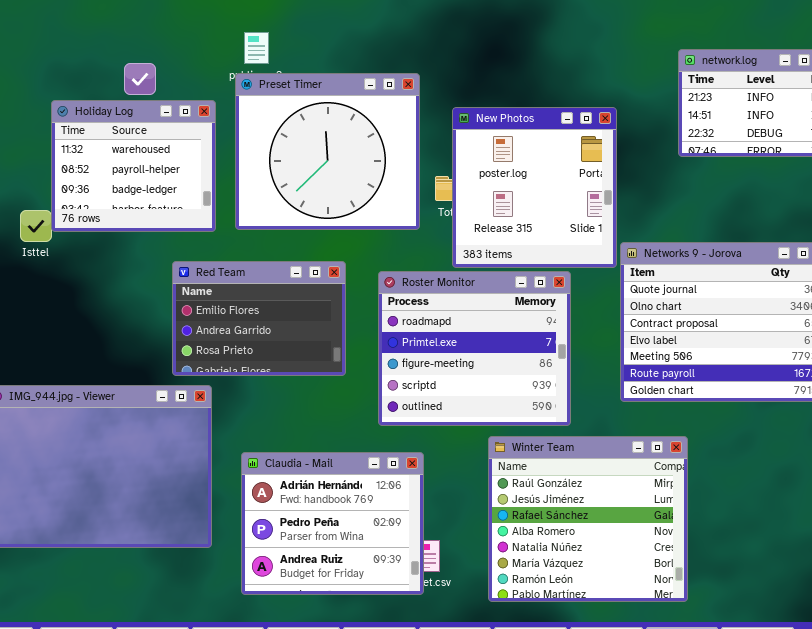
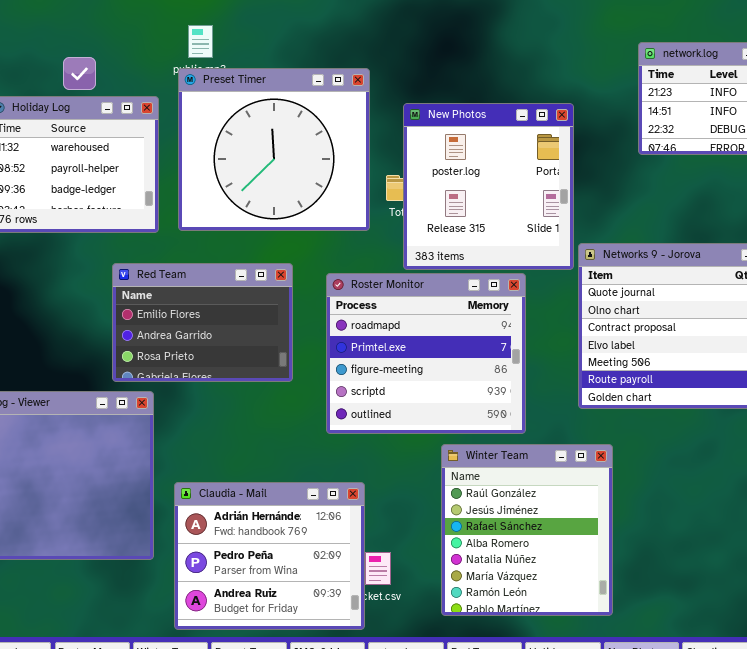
Winter Team: [488,436,688,602] -> [441,444,613,616], resized
Claudia - Mail: [241,452,424,595] -> [174,482,365,630], moved

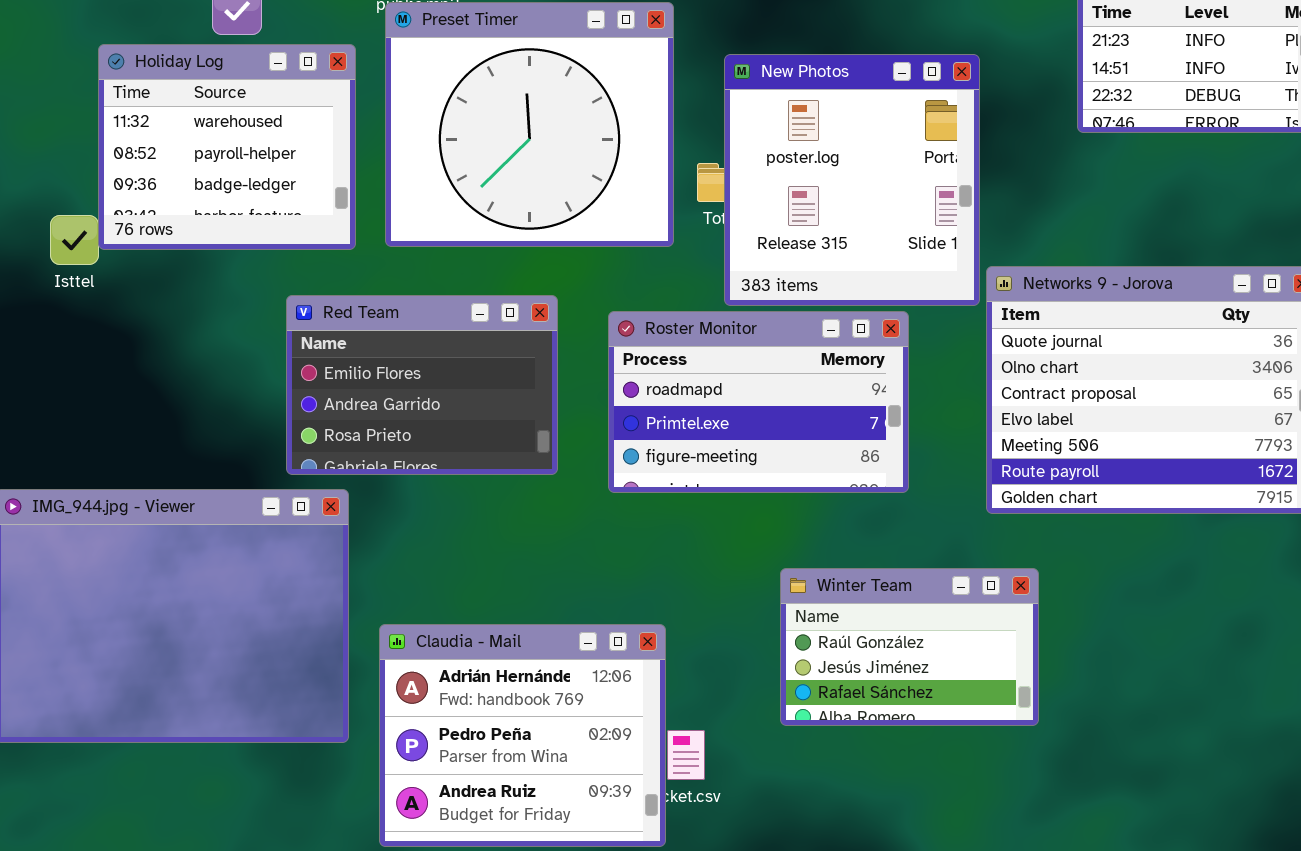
Roster Monitor: [326,273,526,434] -> [608,311,909,493], resized
Winter Team: [441,444,613,616] -> [780,568,1039,726], resized

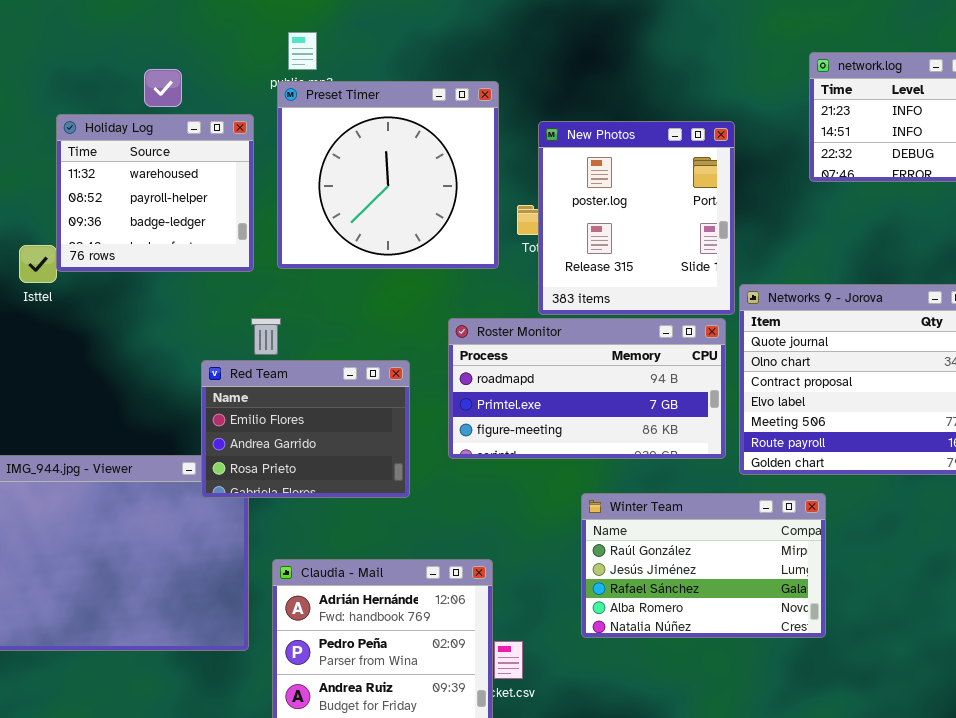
Red Team: [286,295,558,475] -> [201,360,410,498], moved
Roster Monitor: [608,311,909,493] -> [448,318,726,459], resized
Winter Team: [780,568,1039,726] -> [581,493,826,638], resized

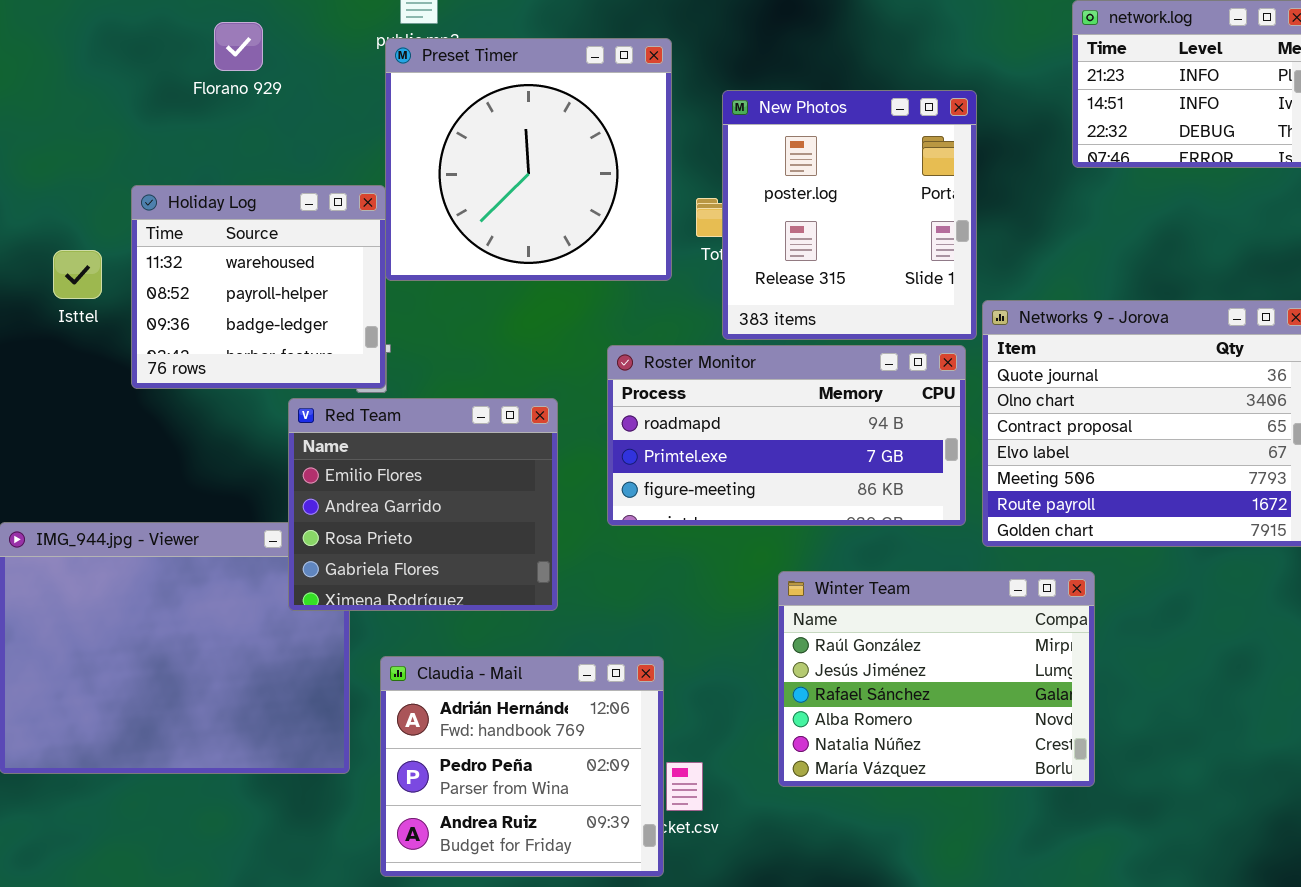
Holiday Log: [56,114,254,272] -> [131,185,386,389], moved
Red Team: [201,360,410,498] -> [288,398,558,611], resized
Winter Team: [581,493,826,638] -> [778,571,1095,787], resized

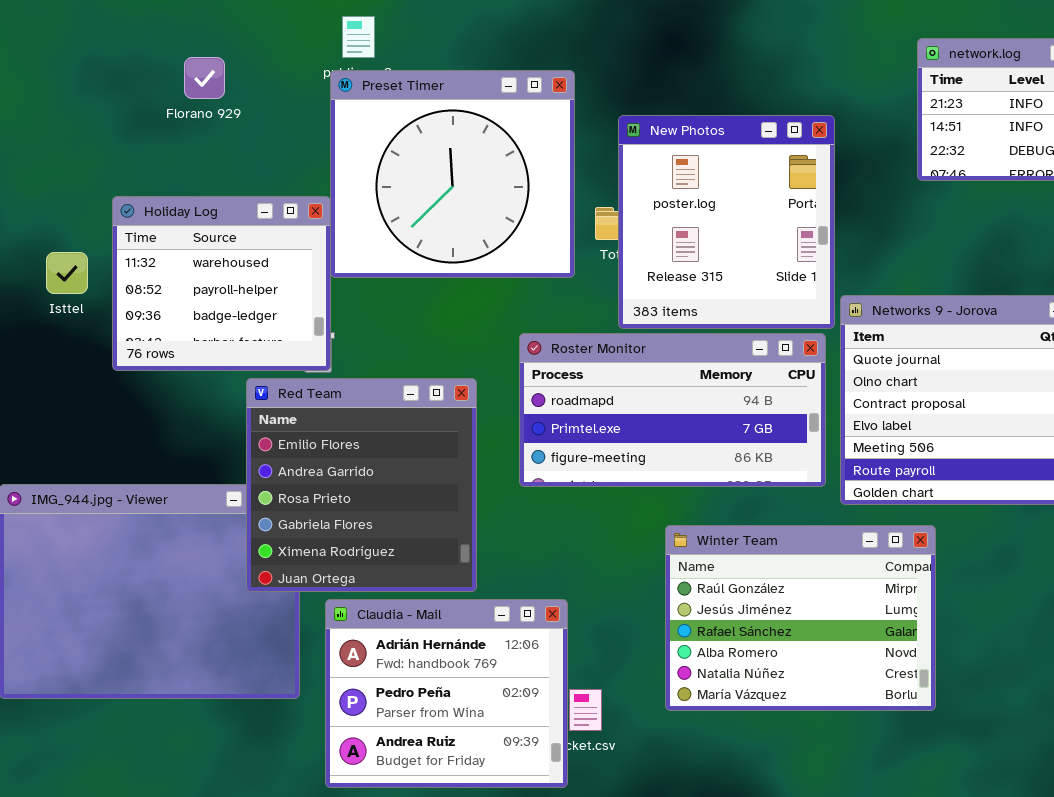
Red Team: [288,398,558,611] -> [246,378,477,592], resized

